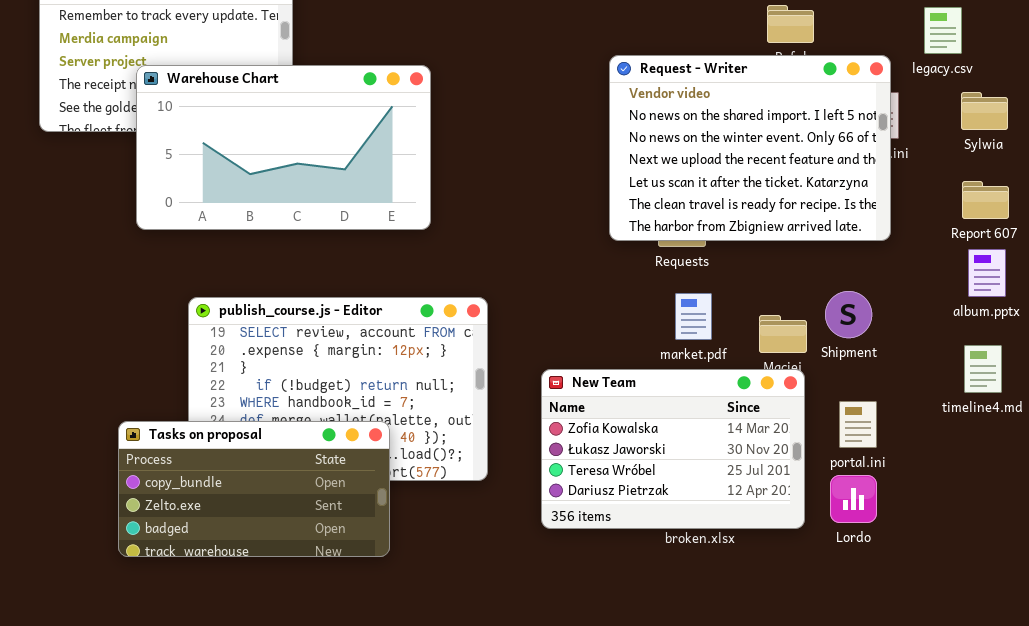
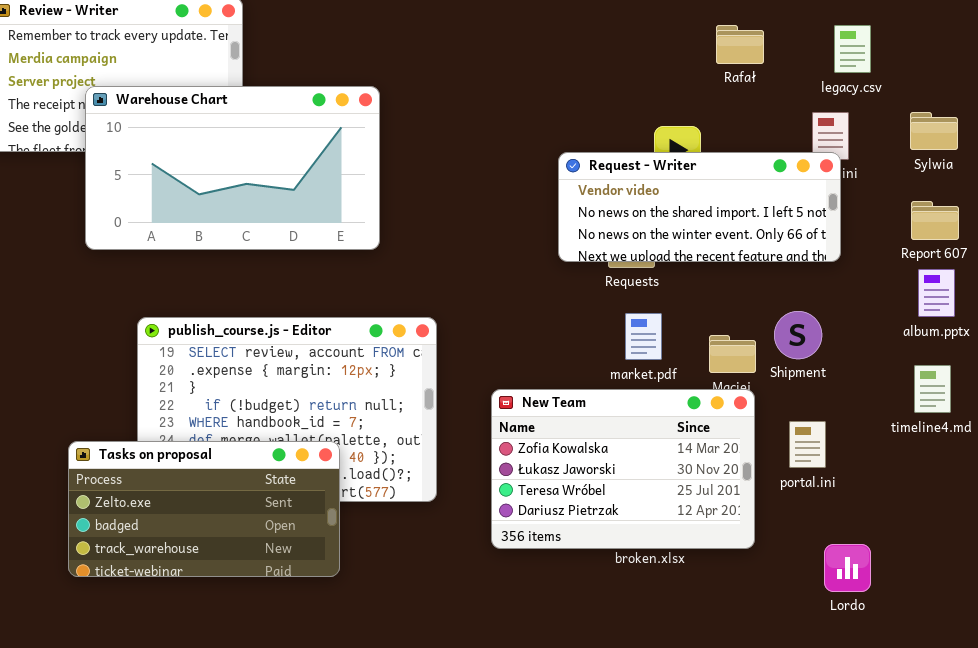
legacy.csv: [924,7,962,54] -> [834,25,871,73], moved
Request - Writer: [609,55,891,241] -> [558,152,841,262], resized
Tasks on proposal: [118,421,390,557] -> [68,441,340,577], scrolled down 1 row
Lordo: [830,475,877,523] -> [824,544,871,592], moved

